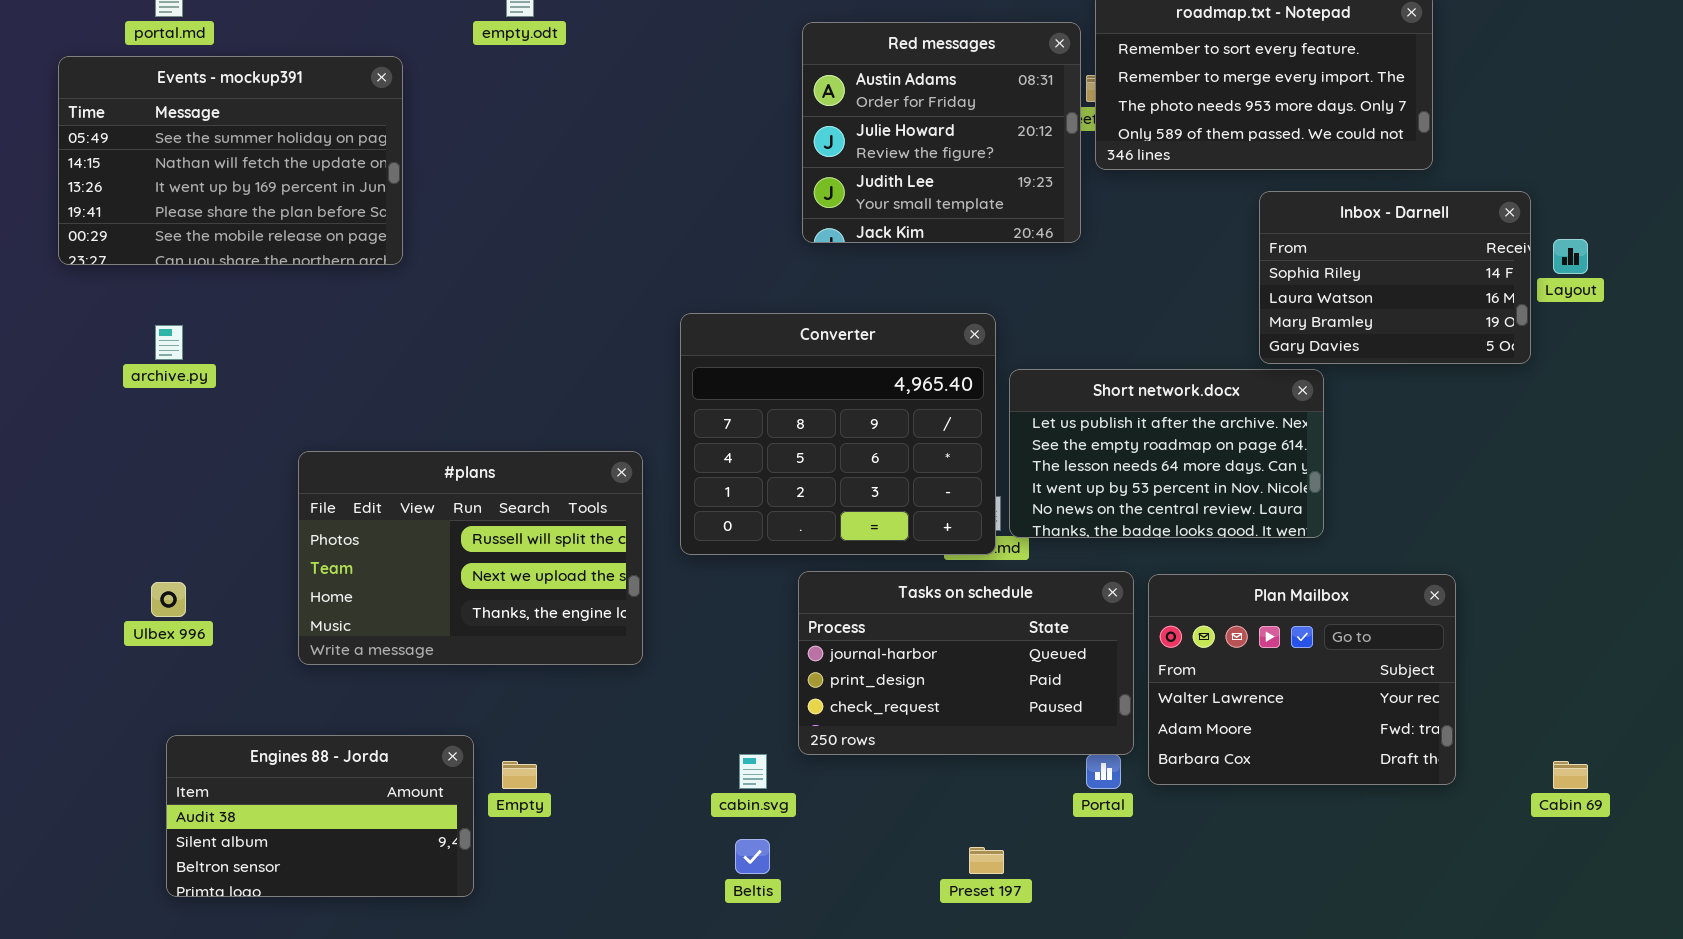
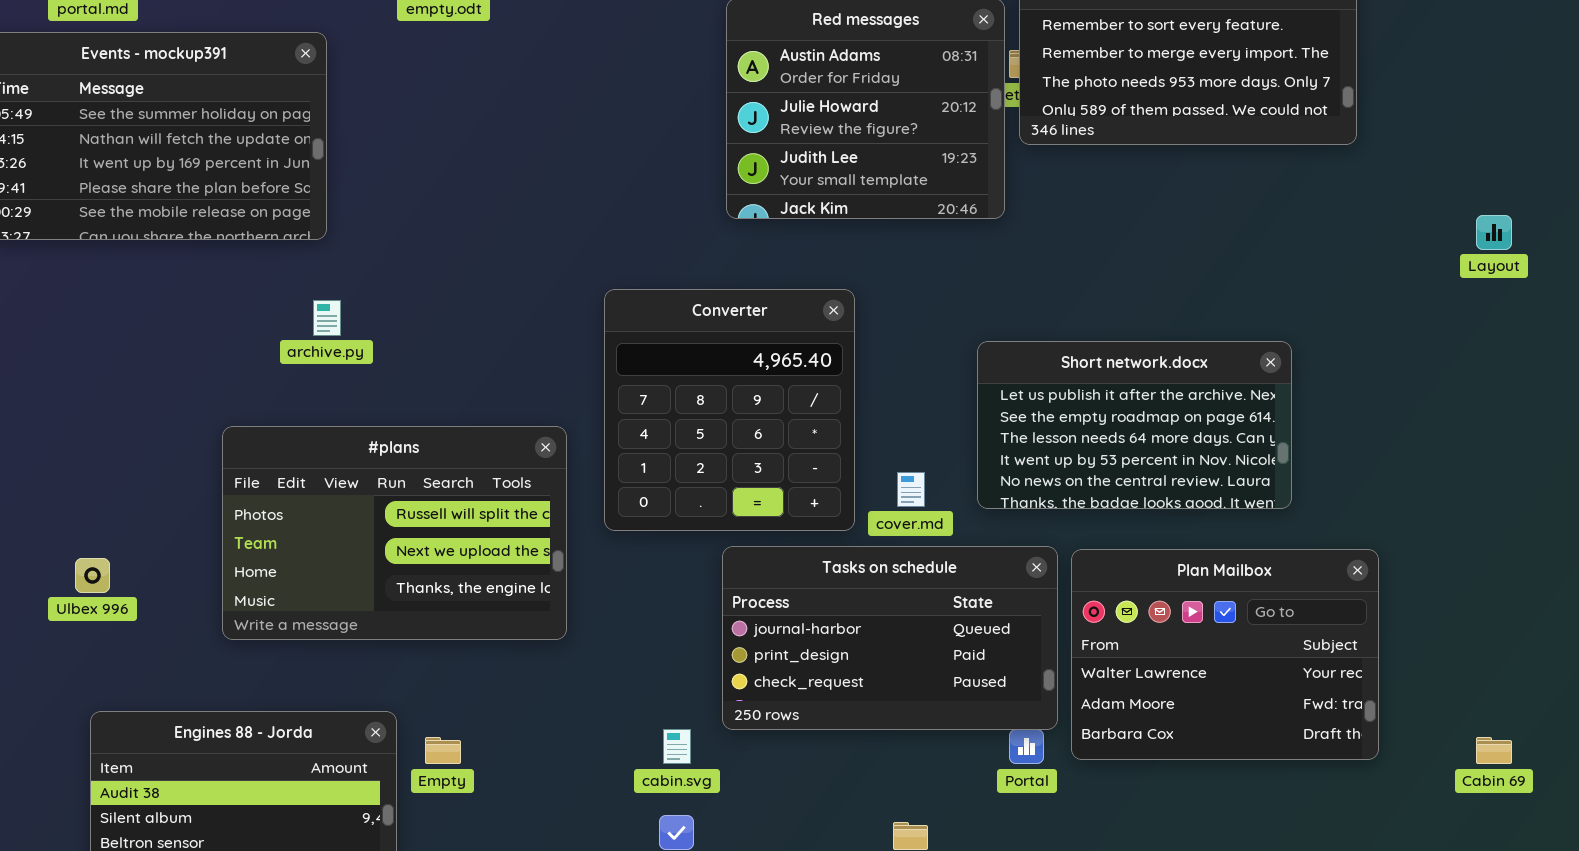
Inbox - Darnell: [1259,191,1531,364] -> none, closed
Converter: [680,313,996,555] -> [604,289,855,531], resized
archive.py: [155,325,183,360] -> [313,300,341,336], moved
Short network.docx: [1009,369,1324,538] -> [977,341,1292,509], moved

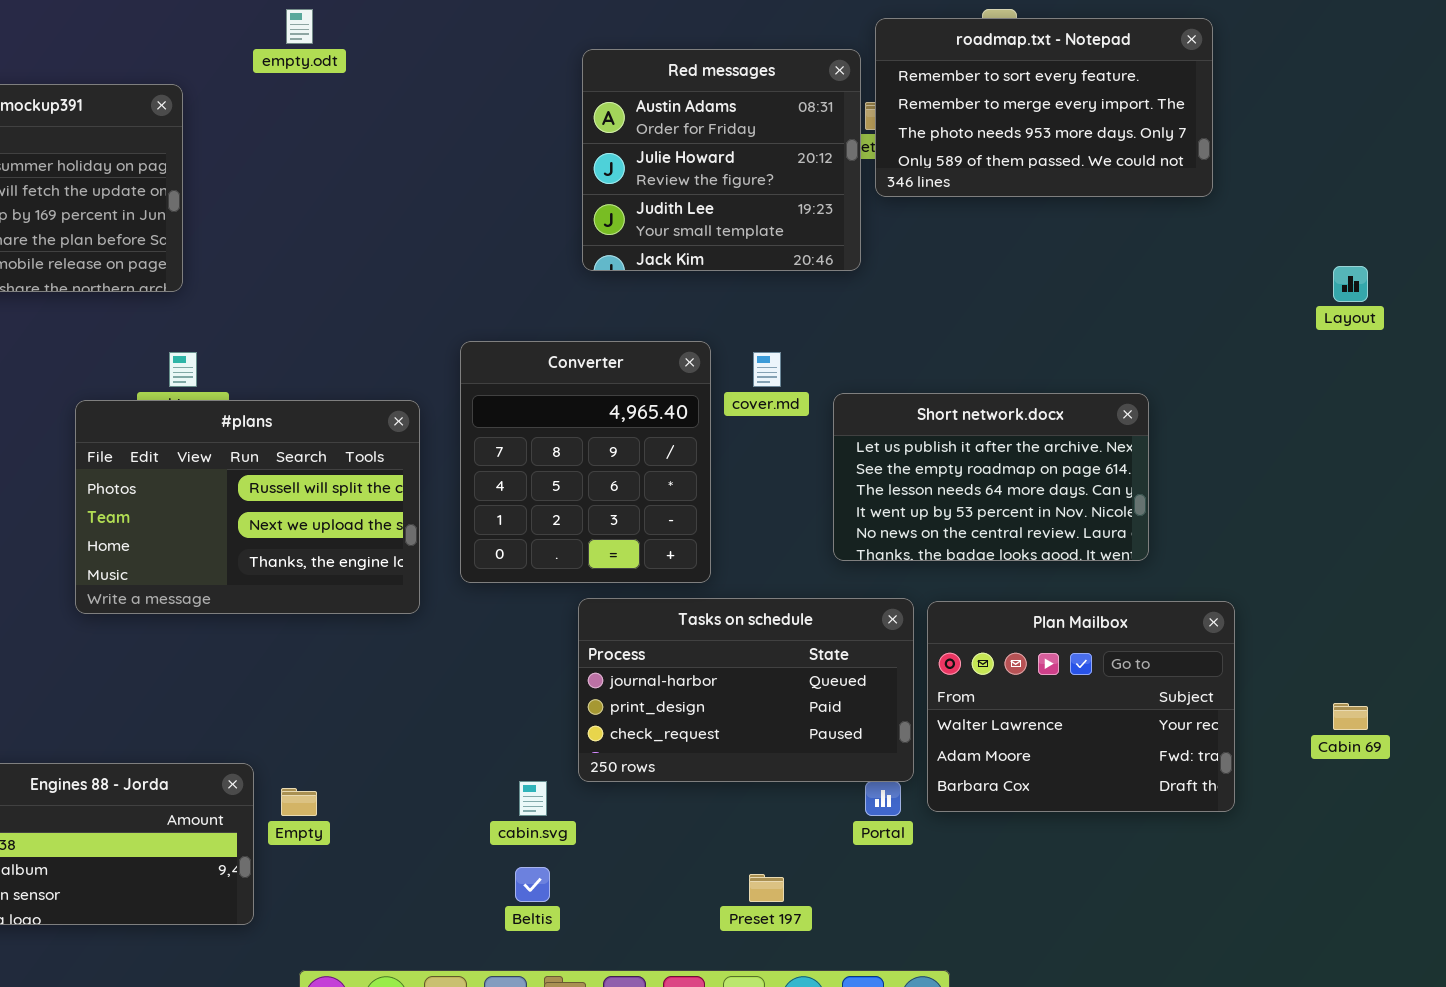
#plans: [222,426,567,640] -> [75,400,420,614], moved
cover.md: [897,472,925,507] -> [753,352,781,387], moved
Cabin 69: [1476,737,1512,764] -> [1333,703,1368,730], moved

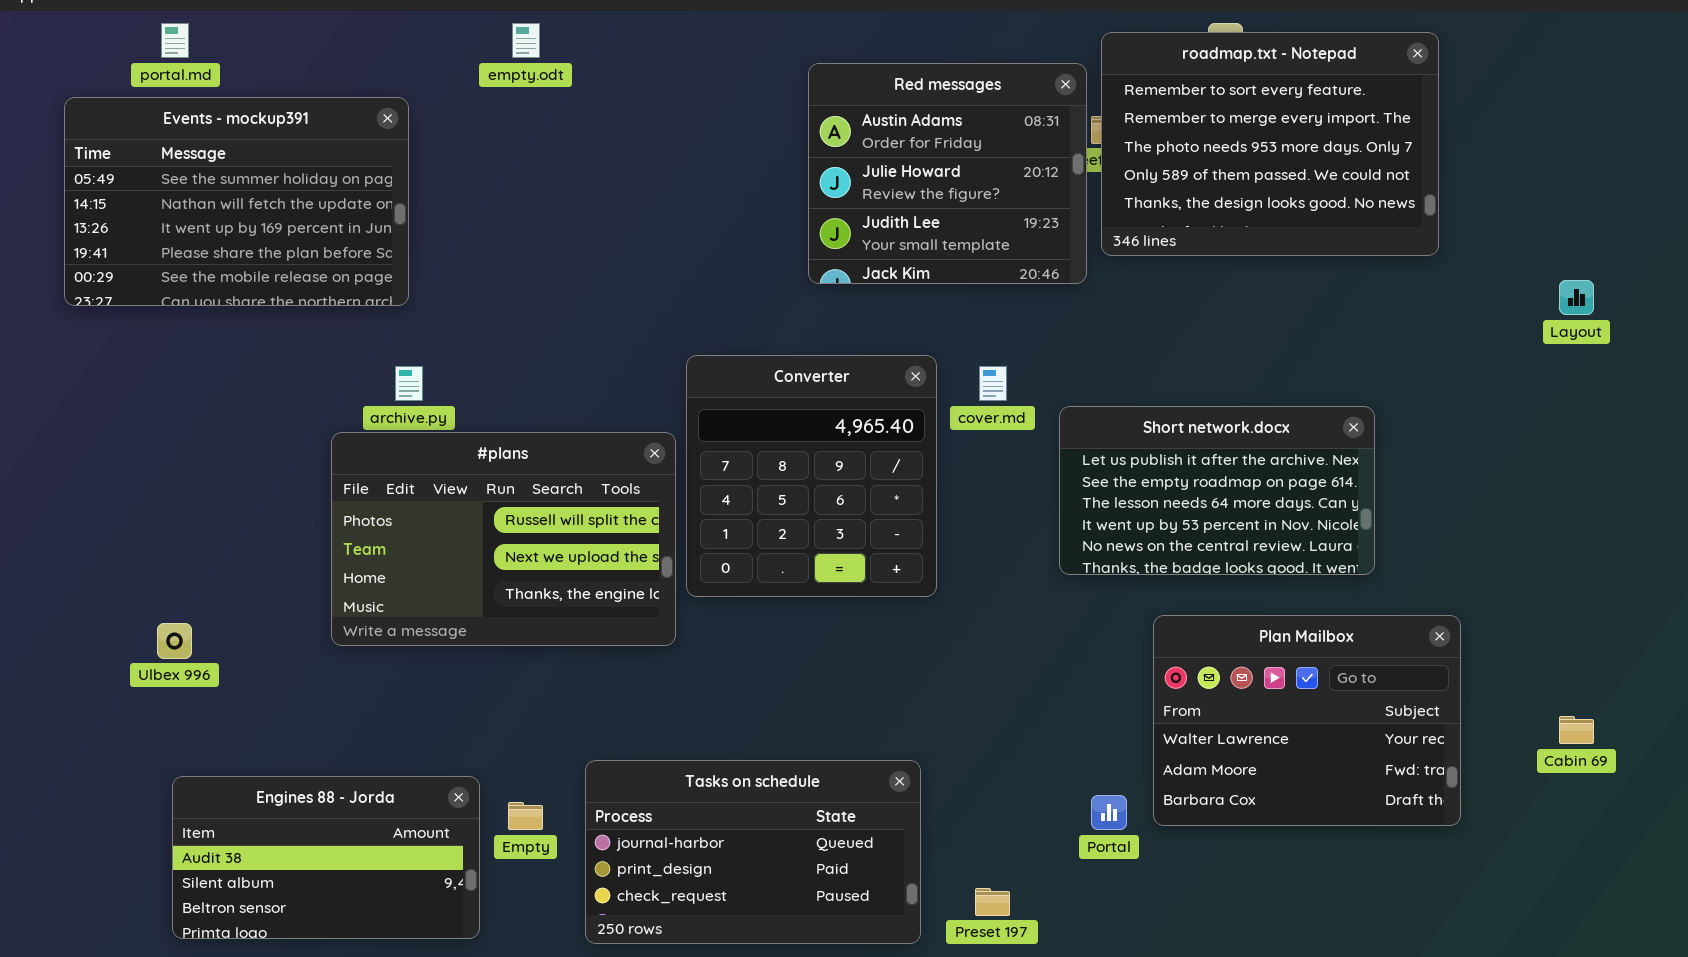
roadmap.txt - Notepad: [875,18,1213,197] -> [1101,32,1439,256], resized
#plans: [75,400,420,614] -> [331,432,676,646], moved
Tasks on schedule: [578,598,914,782] -> [585,760,921,944], moved

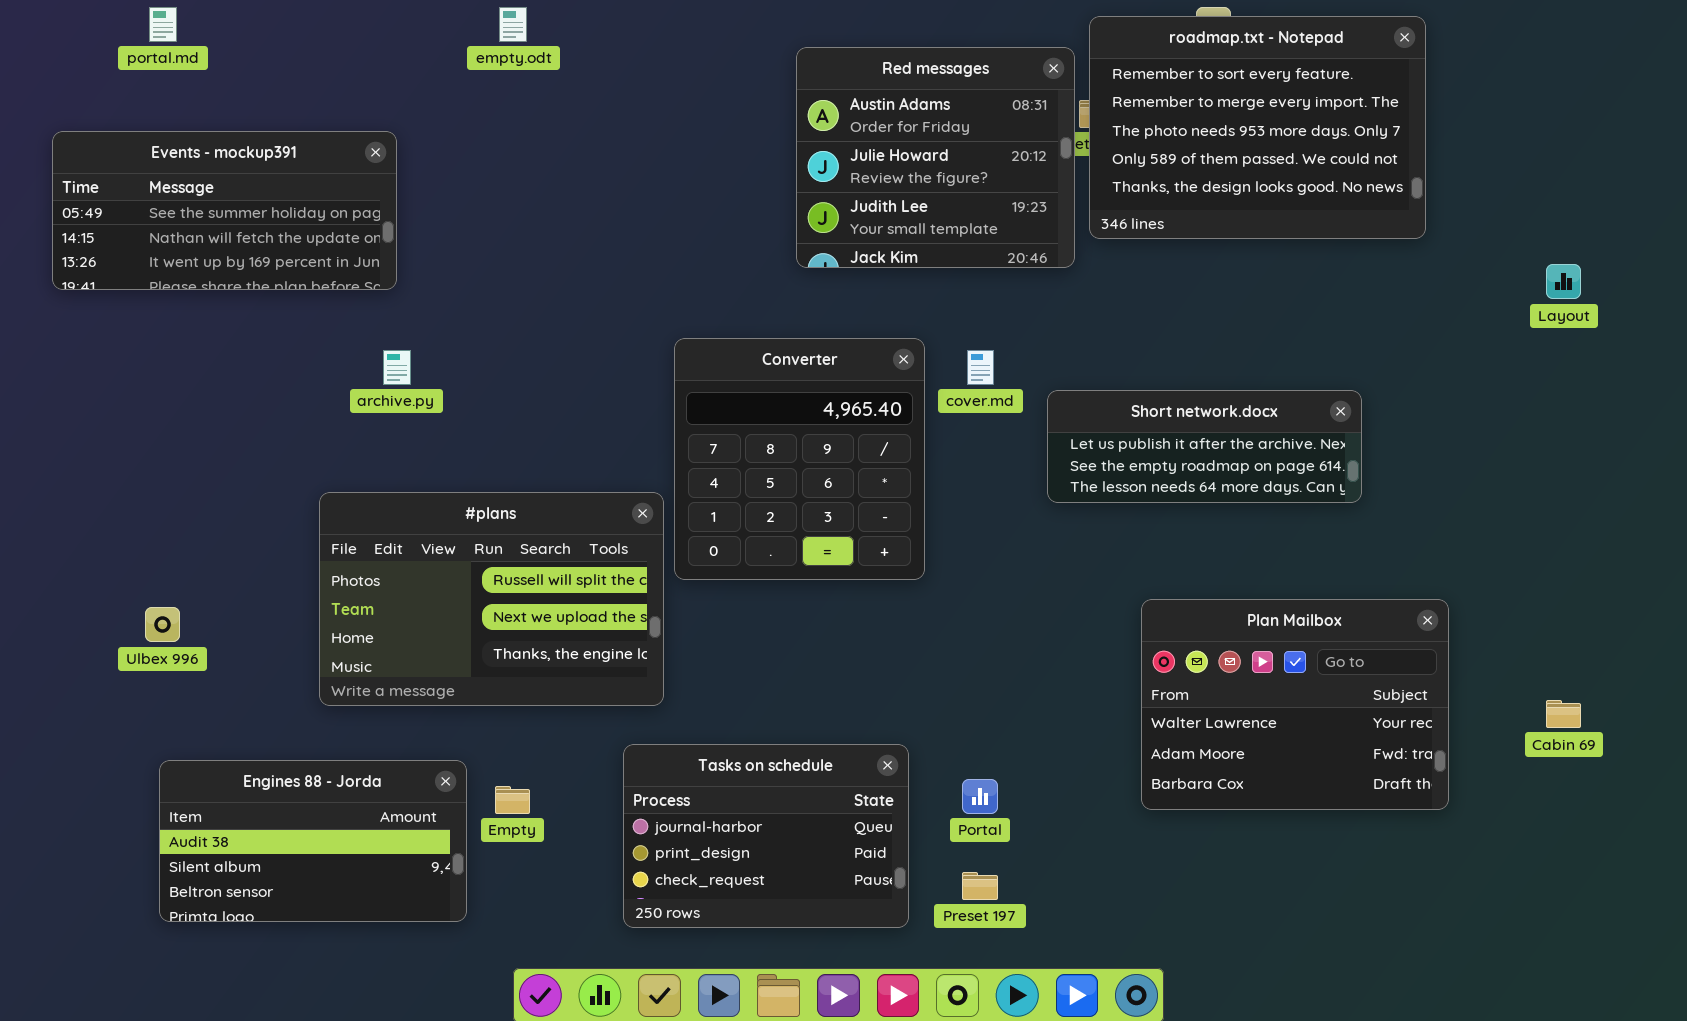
Events - mockup391: [64,97,409,306] -> [52,131,397,290], resized
Short network.docx: [1059,406,1375,575] -> [1047,390,1362,503], resized
#plans: [331,432,676,646] -> [319,492,664,706], moved
Tasks on schedule: [585,760,921,944] -> [623,744,909,928], resized
Portal: [1091,795,1127,830] -> [962,779,998,814], moved

